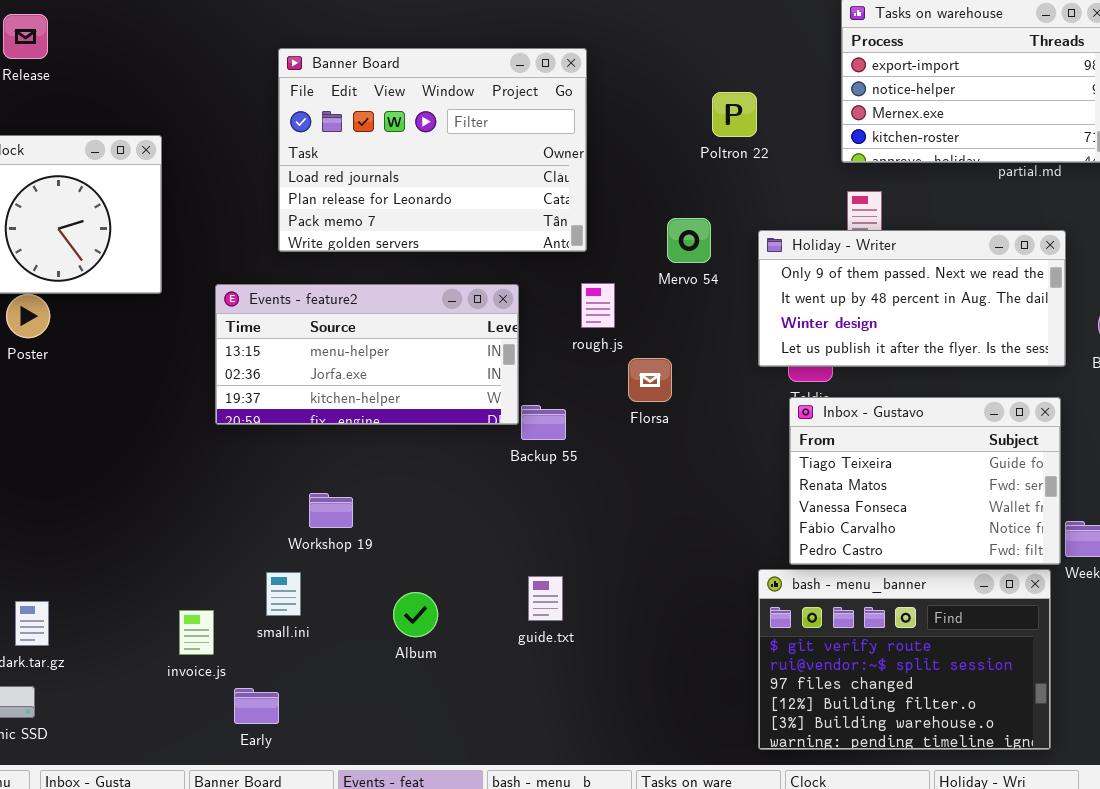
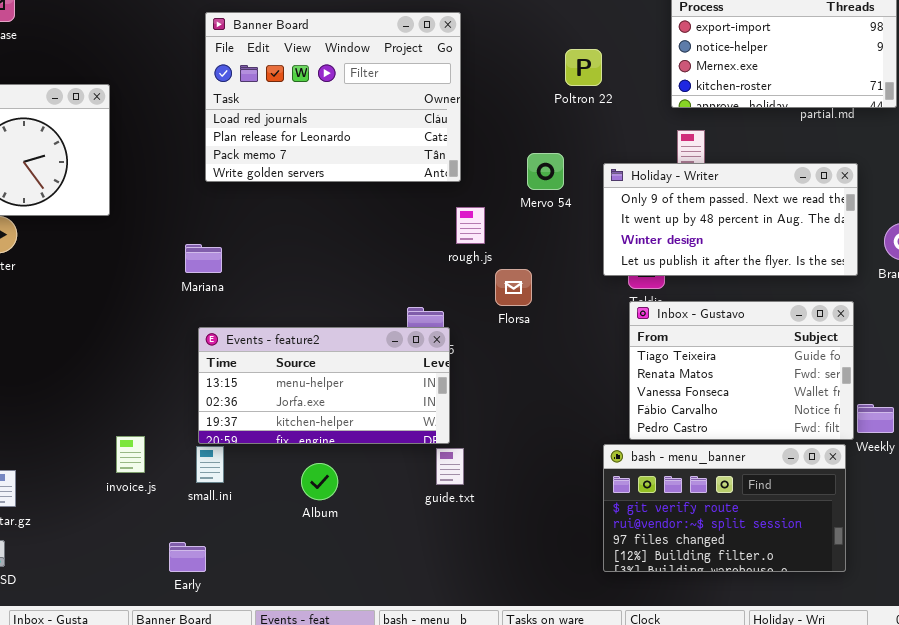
Events - feature2: [215,284,519,425] -> [198,327,450,444], moved
bash - menu_banner: [758,569,1051,750] -> [603,444,846,572], resized
guide.txt: [528,576,563,621] -> [436,448,464,485], moved
invoice.js: [179,610,214,655] -> [116,436,145,473], moved

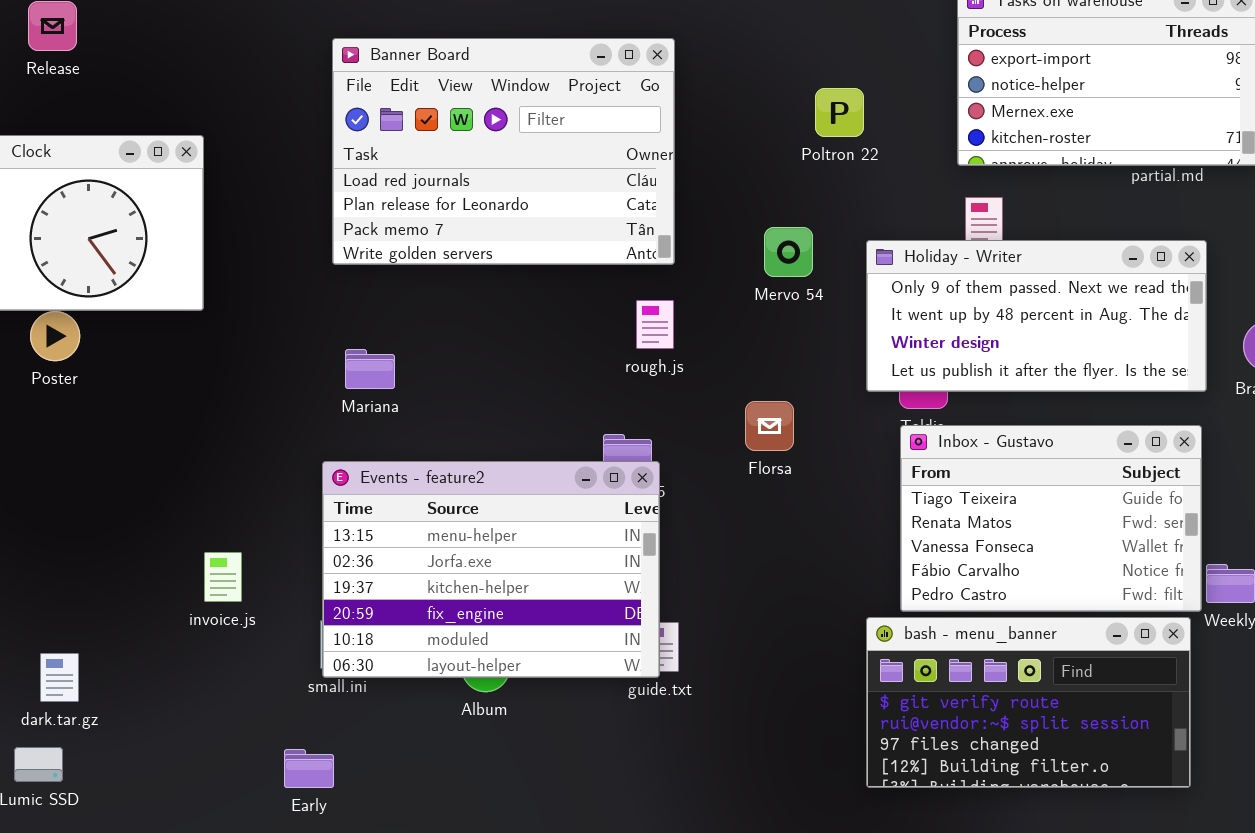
rough.js: [456,207,485,244] -> [636,300,674,349], moved
Mariana: [185,244,222,273] -> [345,349,395,389], moved
Florsa: [495,269,532,306] -> [745,401,794,451], moved
Events - feature2: [198,327,450,444] -> [322,461,660,678], resized
invoice.js: [116,436,145,473] -> [204,552,242,602], moved

